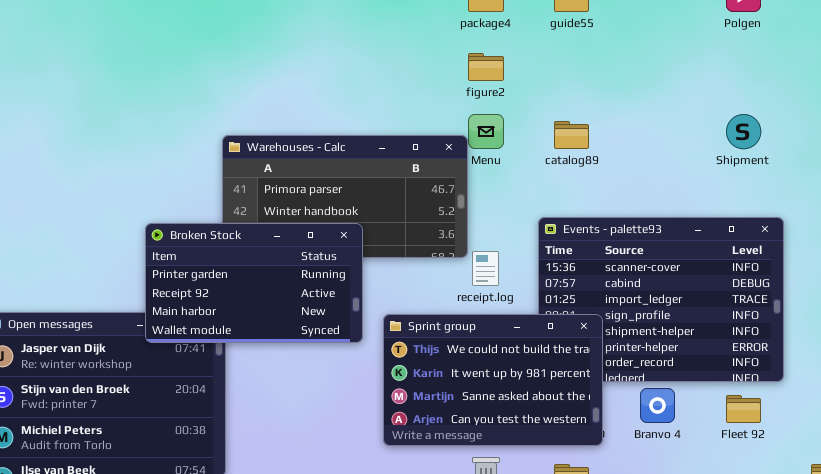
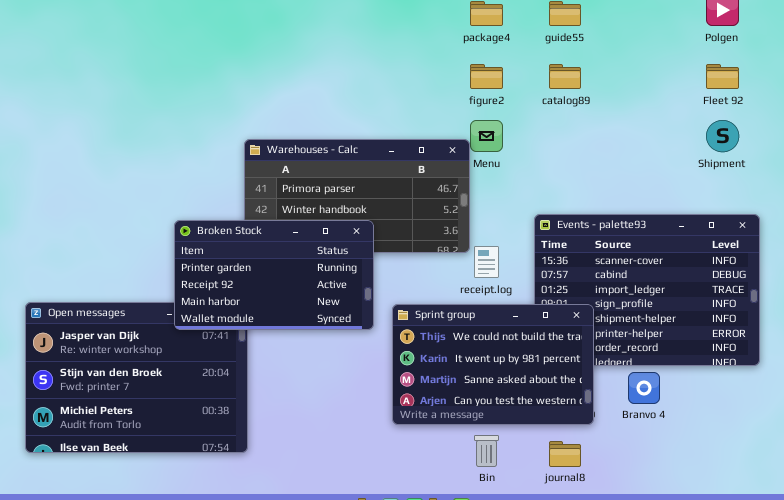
catalog89: [554,121,589,149] -> [549,64,581,89], moved
Fleet 92: [726,395,761,423] -> [706,64,739,89], moved

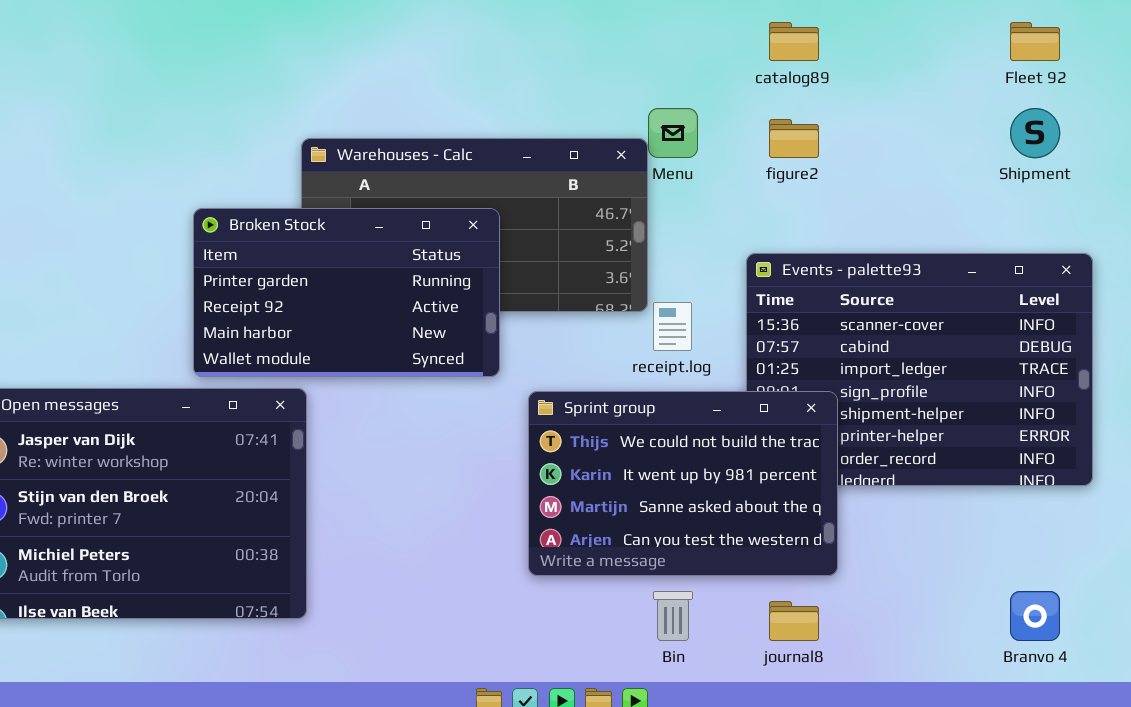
figure2: [470,64,503,89] -> [769,119,819,158], moved
Broken Stock: [174,220,374,330] -> [193,208,500,377], moved
Branvo 4: [628,372,660,404] -> [1010,591,1060,641], moved

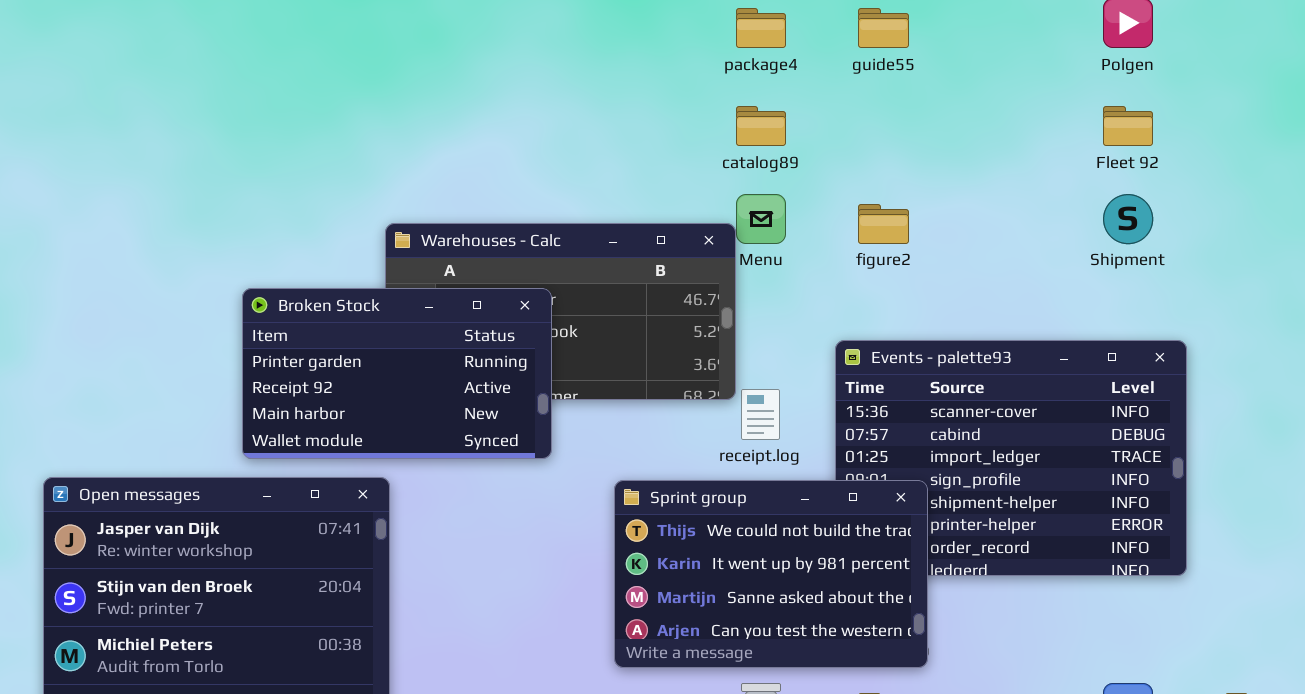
catalog89: [769,22,819,61] -> [736,106,786,146], moved
Broken Stock: [193,208,500,377] -> [242,288,552,459], moved

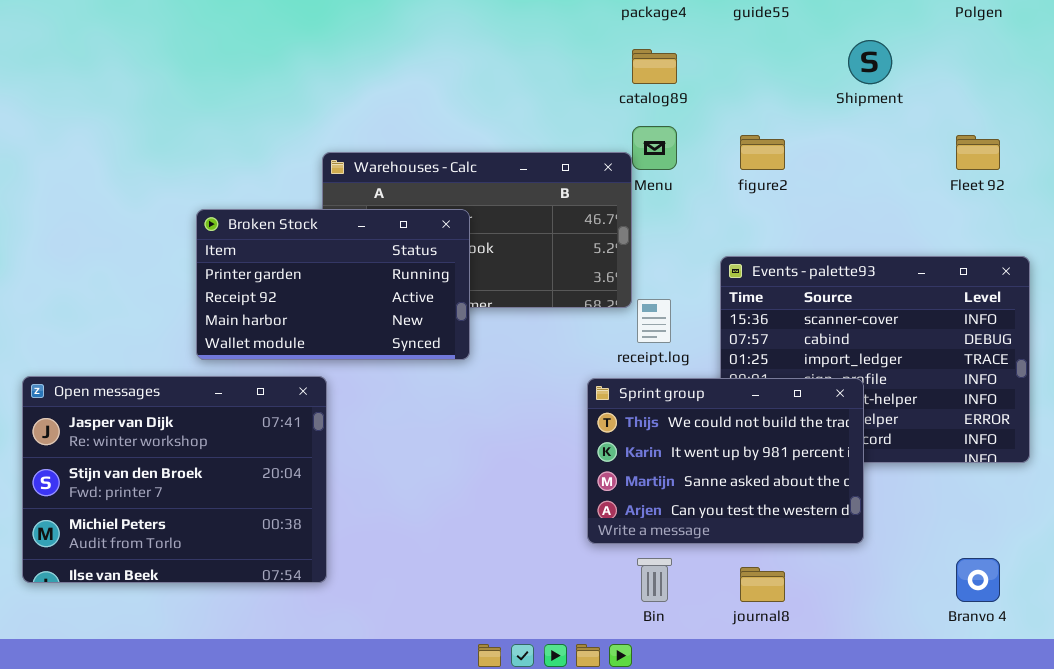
Fleet 92: [1103,106,1153,146] -> [956,135,1000,170], moved
Shipment: [1103,194,1153,244] -> [848,40,892,84], moved
Sprint group: [614,480,928,668] -> [587,378,864,544], moved

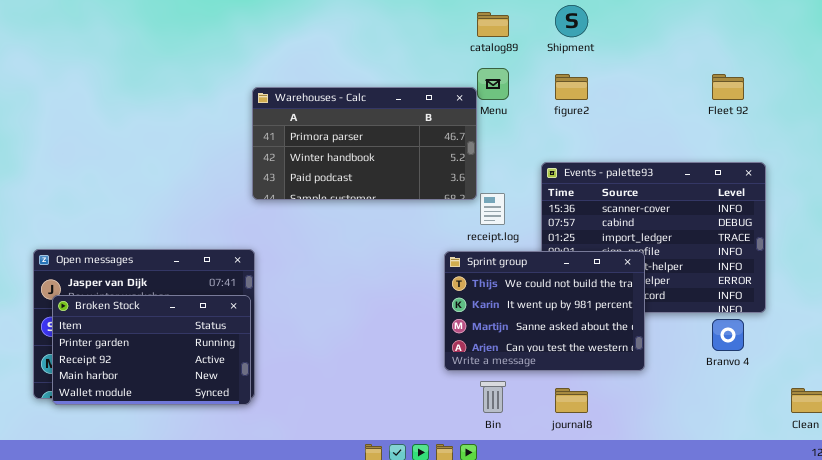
Shipment: [848,40,892,84] -> [555,5,588,37], moved
Broken Stock: [196,209,470,360] -> [52,295,251,405], moved
Branvo 4: [956,558,1000,602] -> [712,319,744,351], moved

